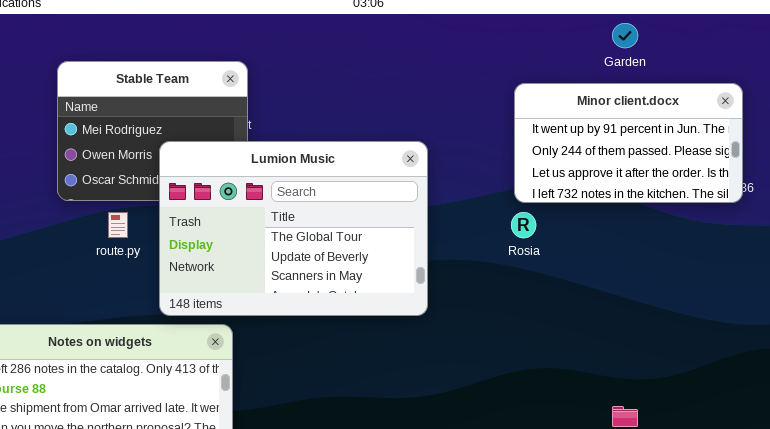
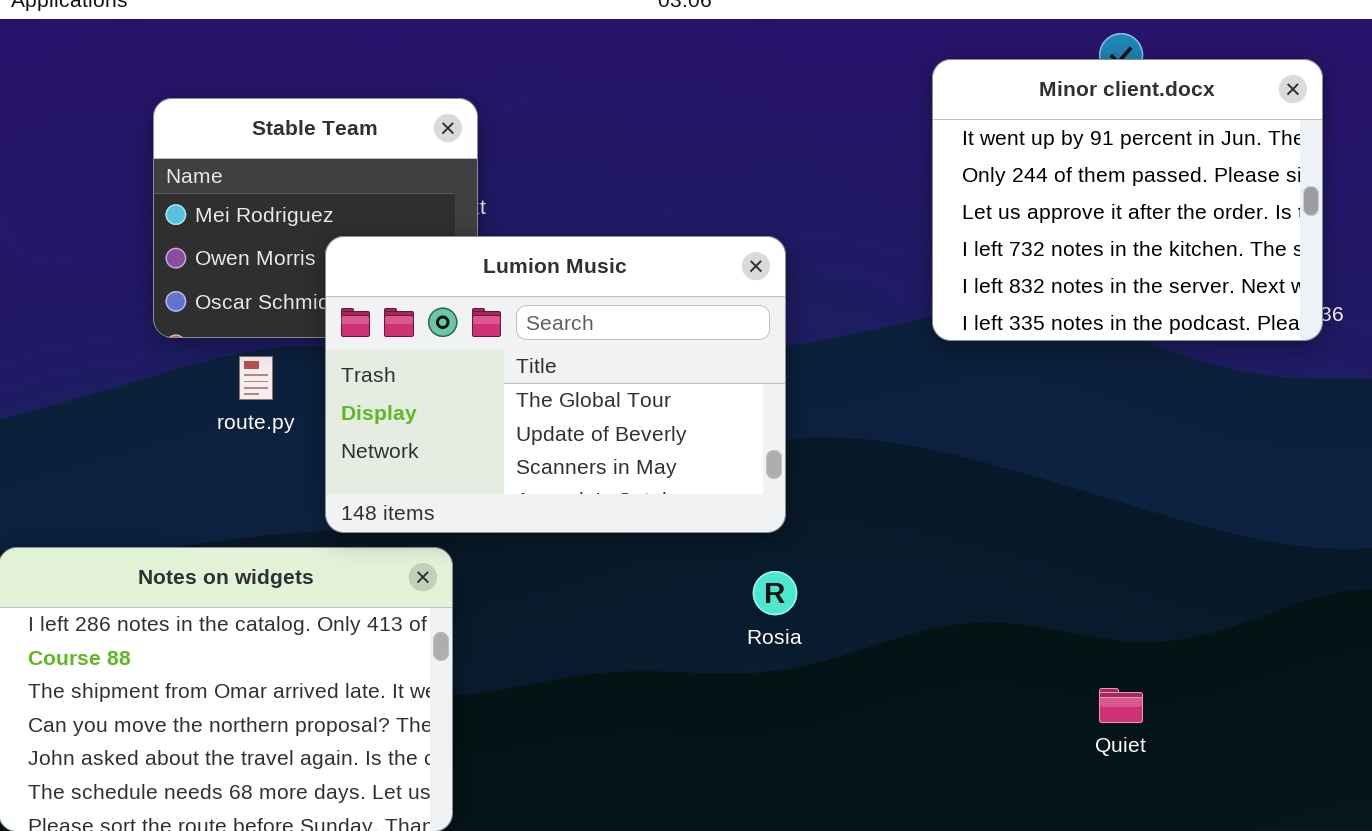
Minor client.docx: [514,83,743,203] -> [932,59,1323,341], resized
Rosia: [511,212,536,238] -> [753,571,797,615], moved

